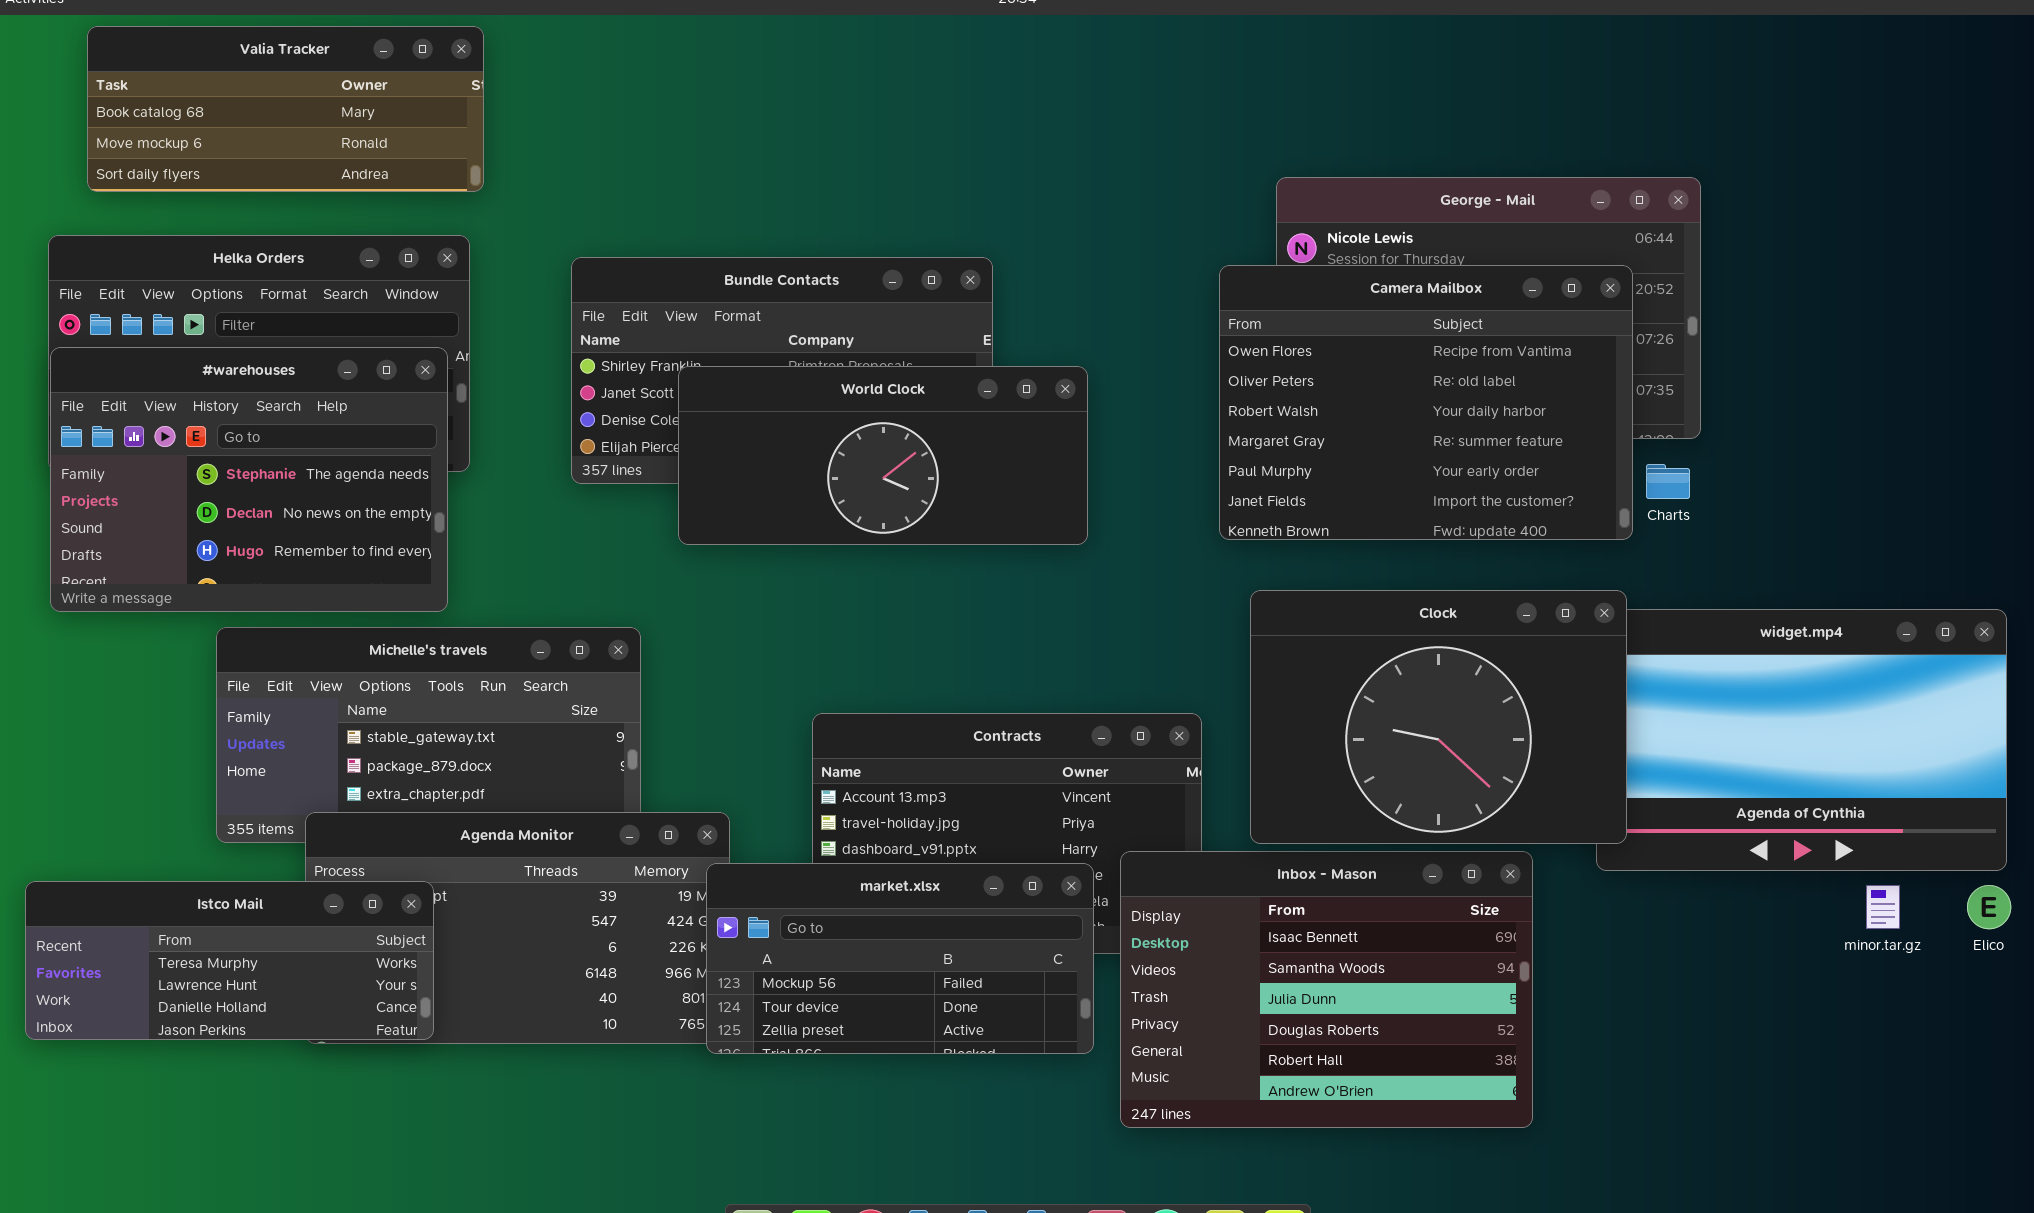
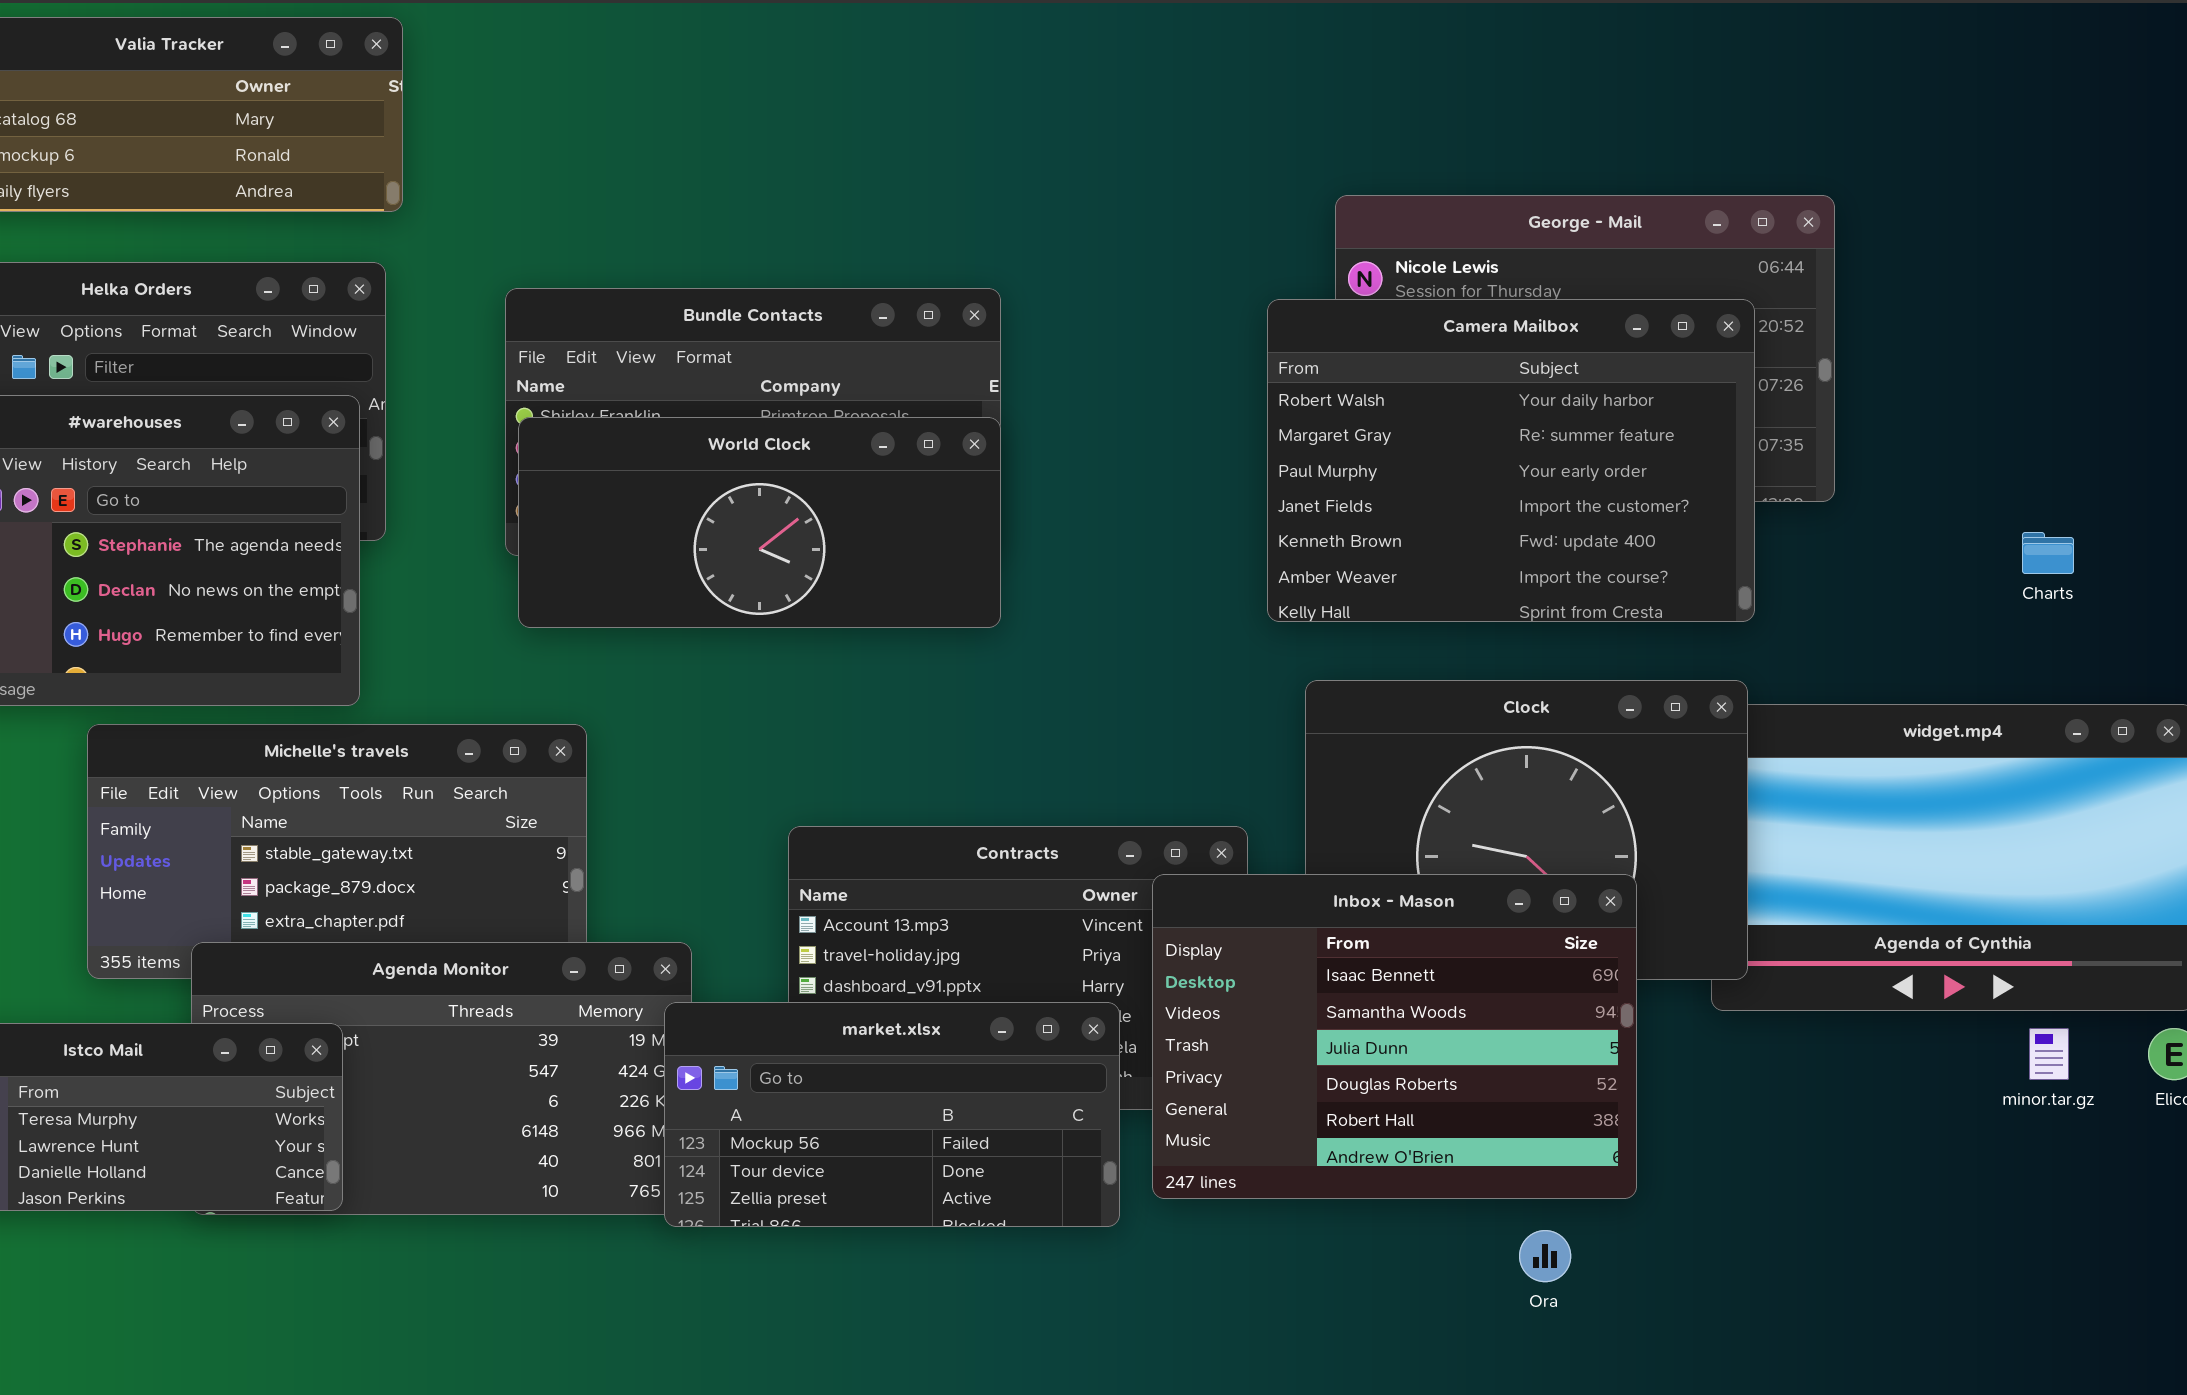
Camera Mailbox: [1219,265,1633,540] -> [1267,299,1755,622], scrolled down 2 rows
World Clock: [678,366,1088,545] -> [518,417,1001,628], moved
Charts: [1646,464,1690,499] -> [2022,532,2074,574], moved
Inbox - Mason: [1120,851,1533,1128] -> [1152,874,1637,1199], moved

